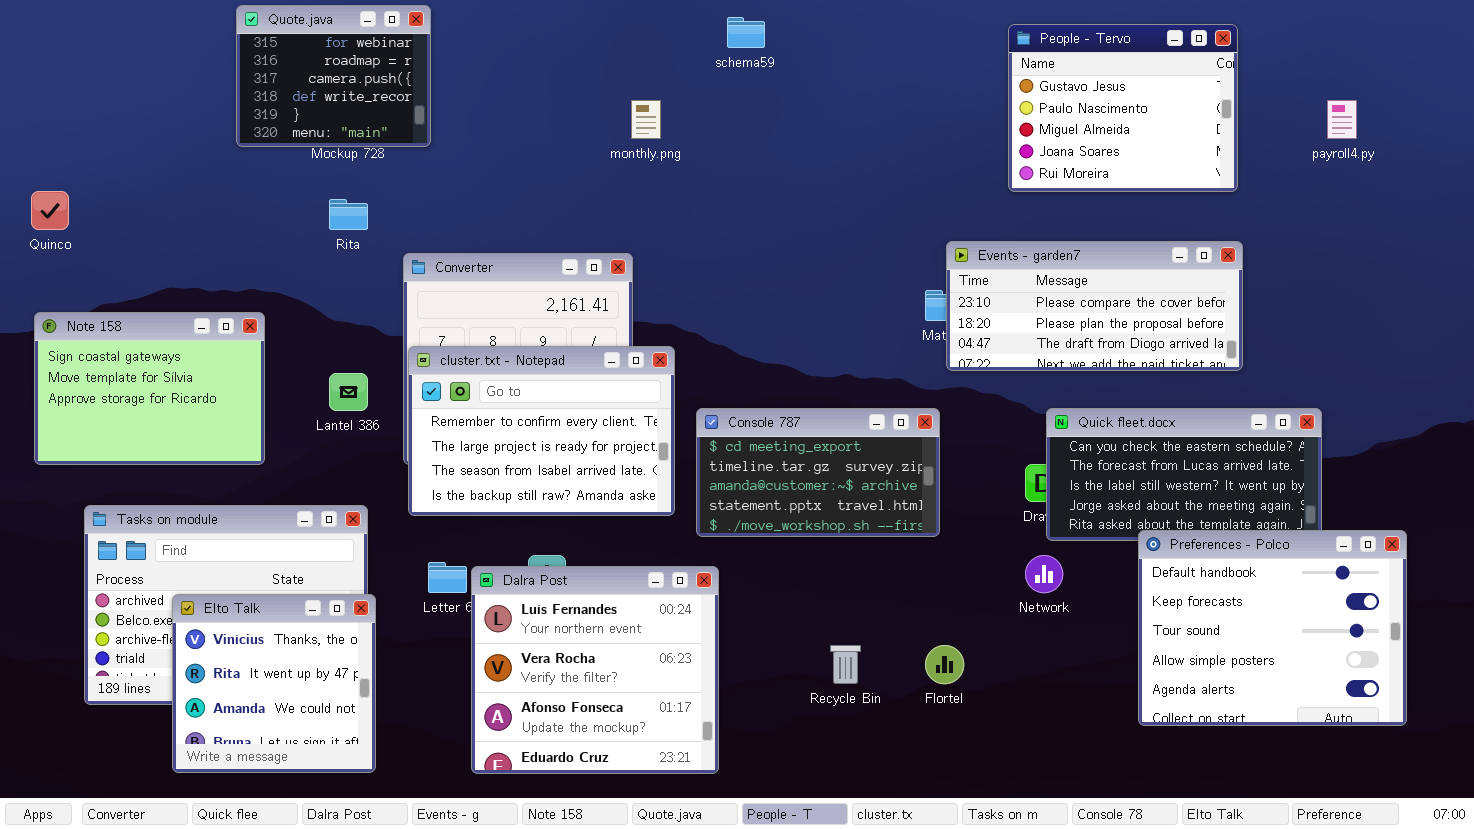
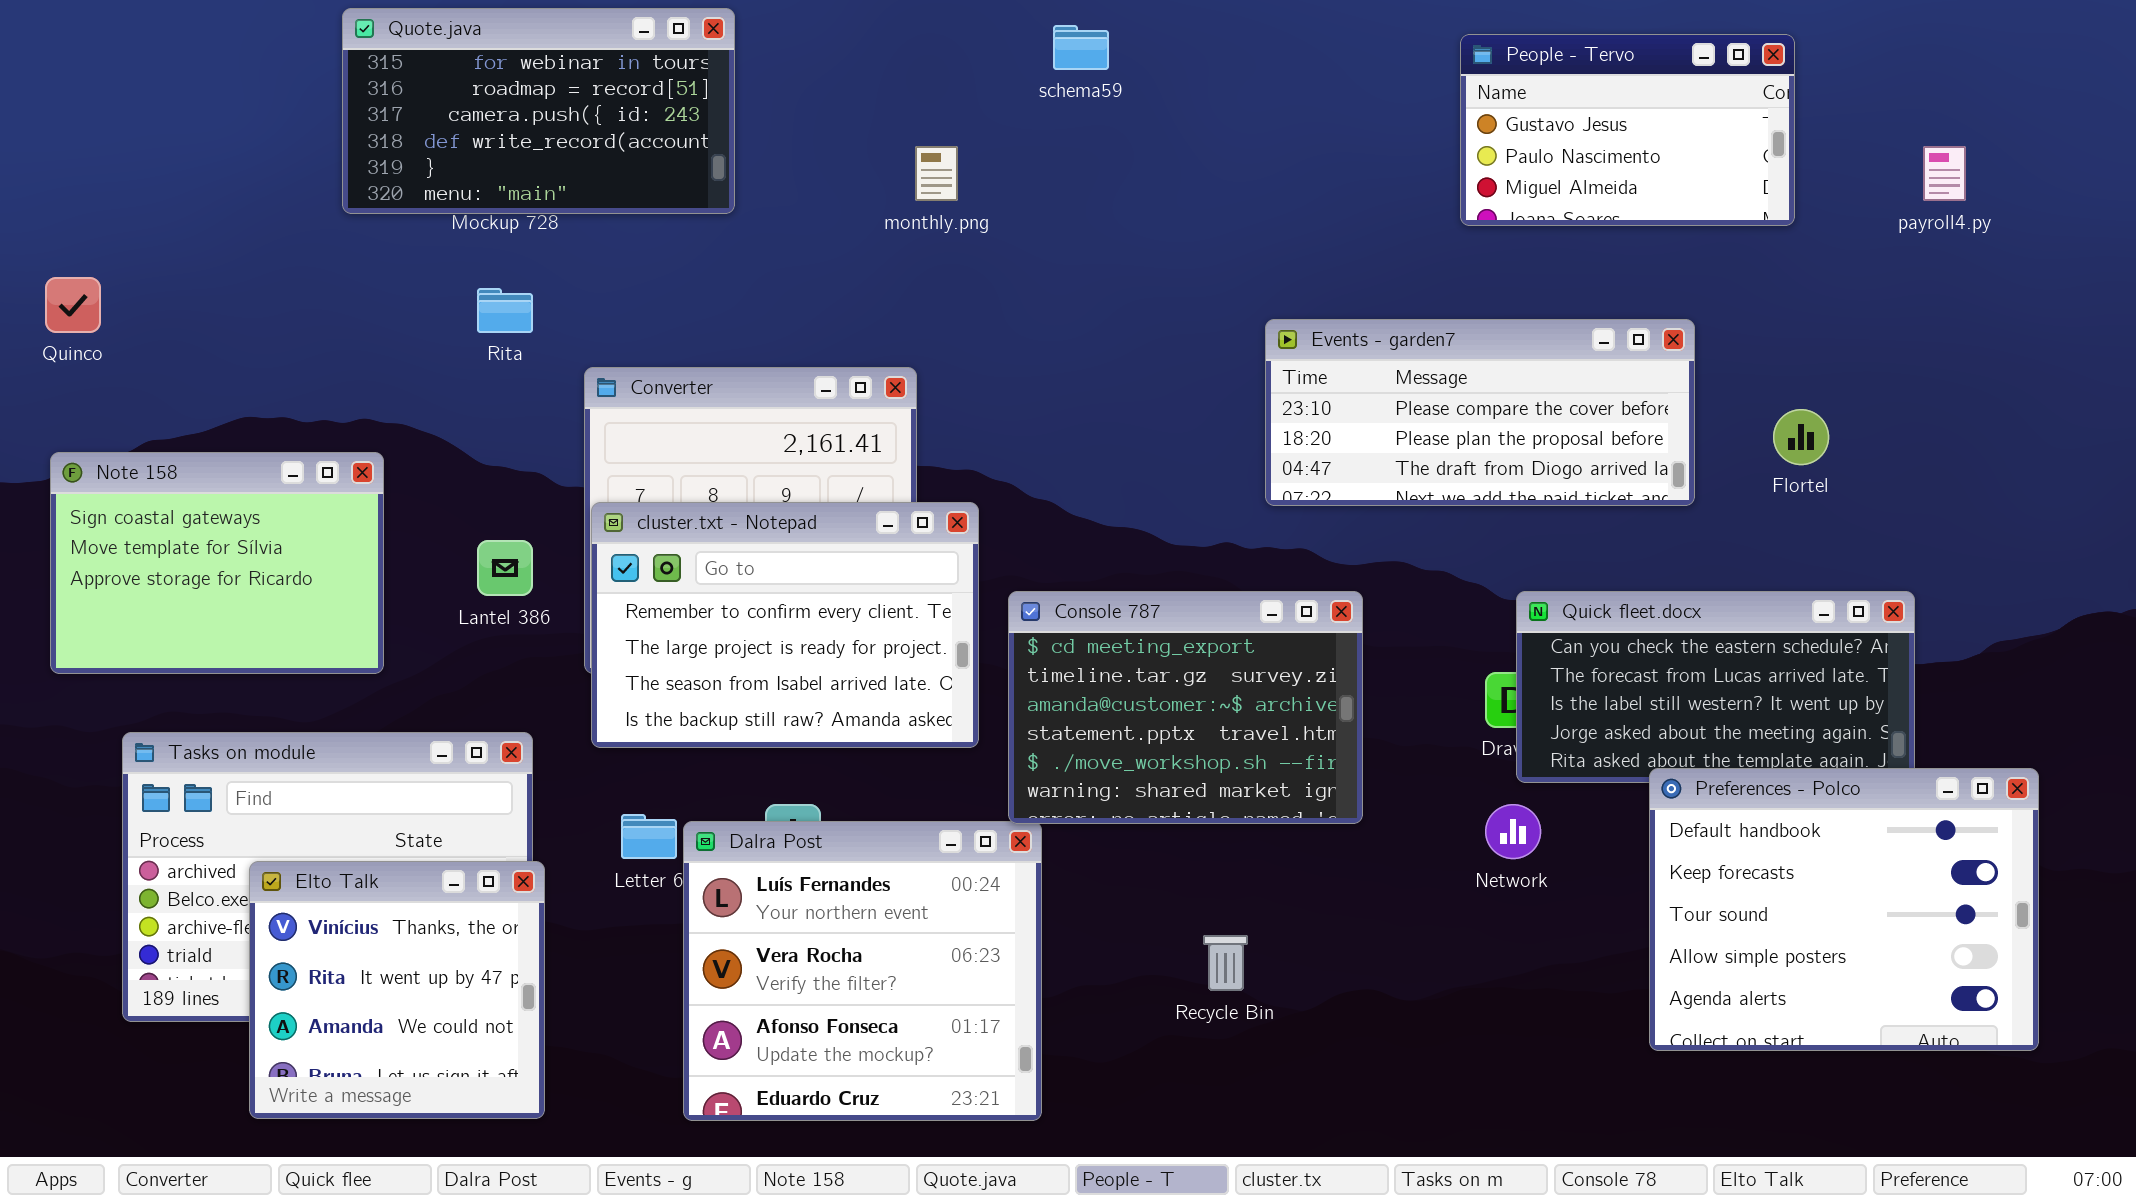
Quote.java: [236,5,431,147] -> [342,8,735,214], resized
People - Tervo: [1008,24,1238,192] -> [1460,34,1795,226], resized
Events - garden7: [946,241,1243,371] -> [1265,319,1695,506], moved
Console 787: [696,408,940,537] -> [1008,591,1363,824], resized
Flortel: [925,645,964,684] -> [1773,409,1829,465], moved

